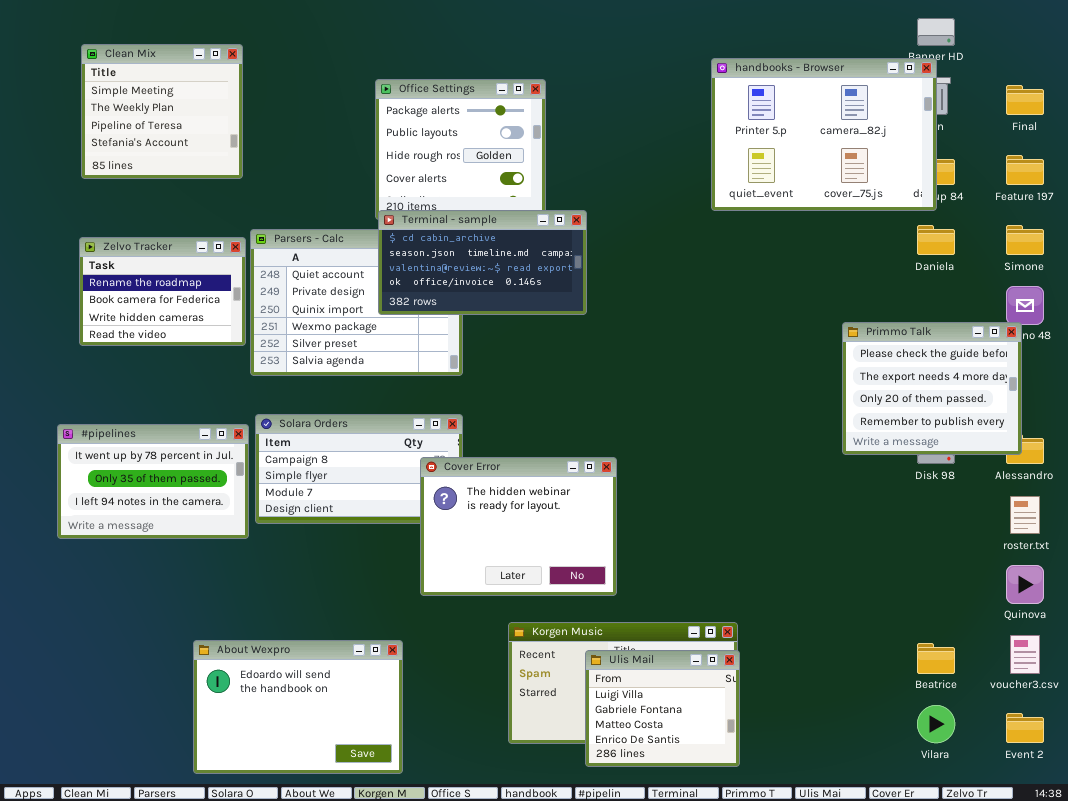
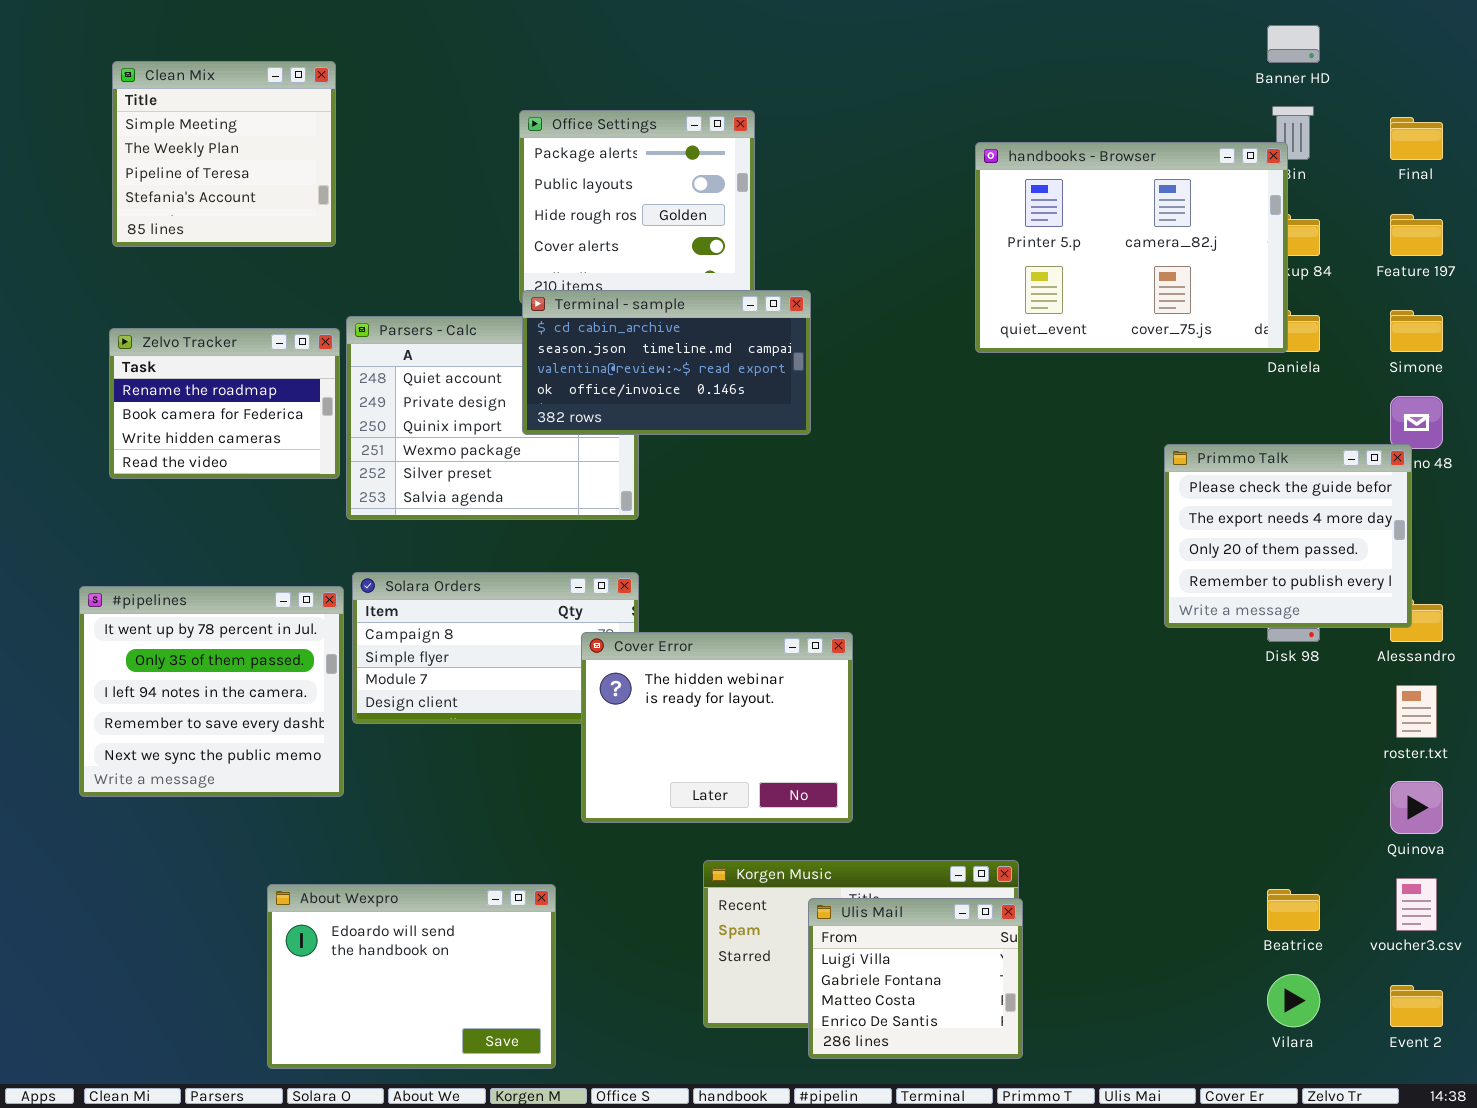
handbooks - Browser: [711,58,937,211] -> [975,142,1288,353], moved
#pipelines: [57,424,249,539] -> [79,586,344,797], resized

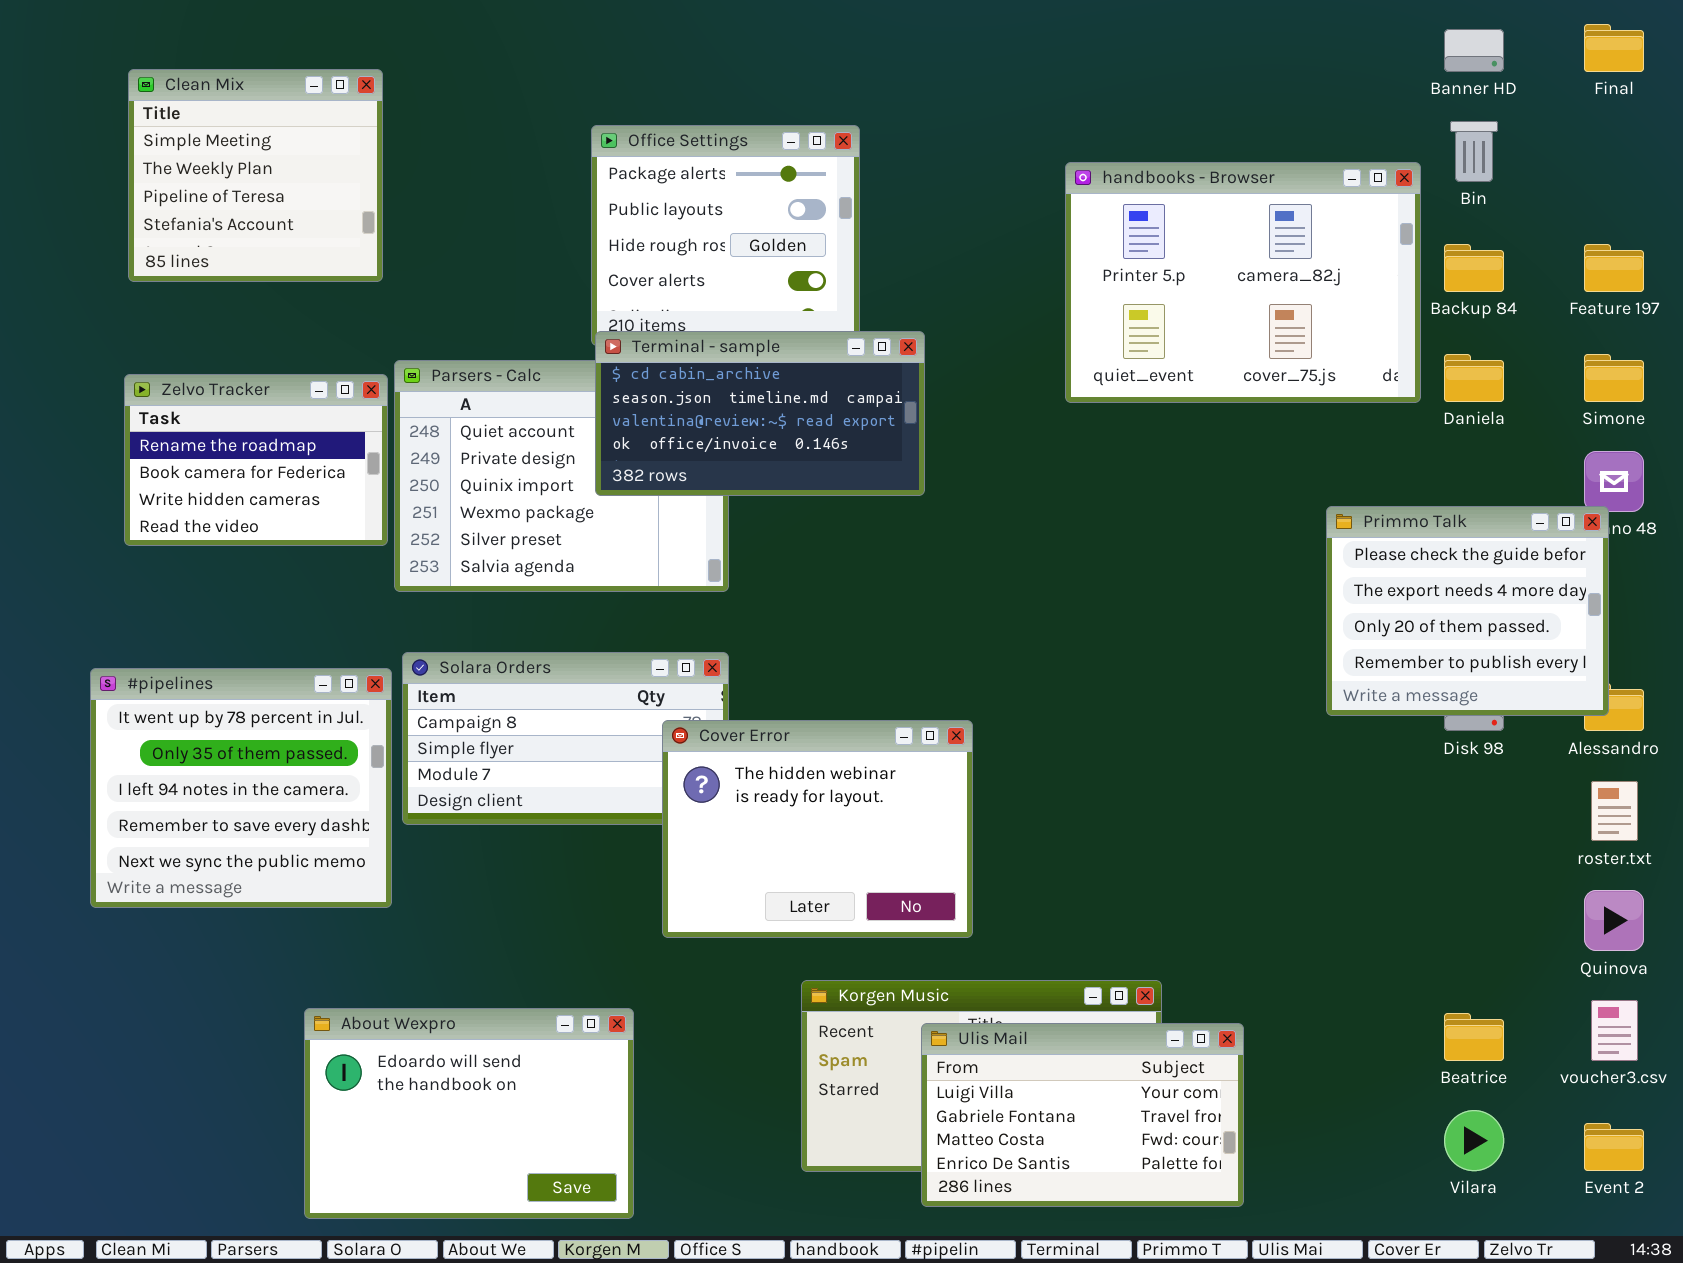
Final: [1390,117,1443,160] -> [1584,24,1644,72], moved
handbooks - Browser: [975,142,1288,353] -> [1065,162,1421,403], moved
Ulis Mail: [808,898,1023,1059] -> [921,1023,1244,1207], resized

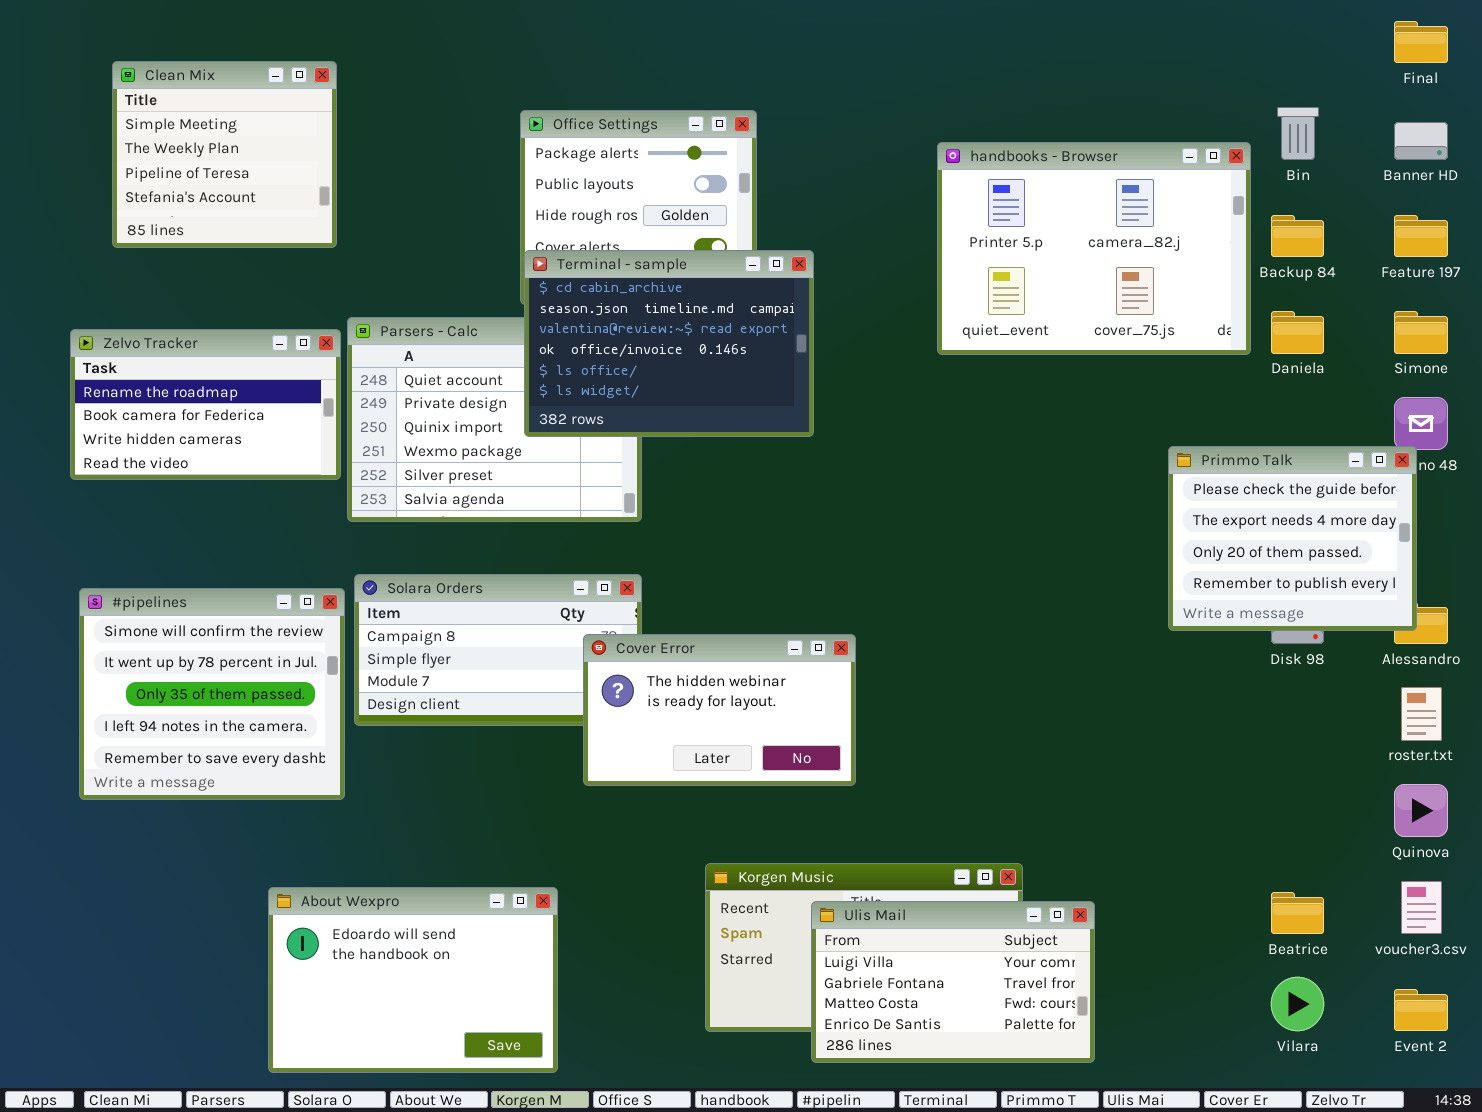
Banner HD: [1444,29,1504,72] -> [1394,122,1448,160], moved
Terminal - sample: [595,331,925,496] -> [524,250,814,437], resized
Zelvo Tracker: [124,374,388,546] -> [70,329,341,480], resized
#pipelines: [90,668,392,908] -> [79,588,345,800], scrolled up 1 row
Cover Error: [662,720,973,938] -> [583,634,856,786], resized

